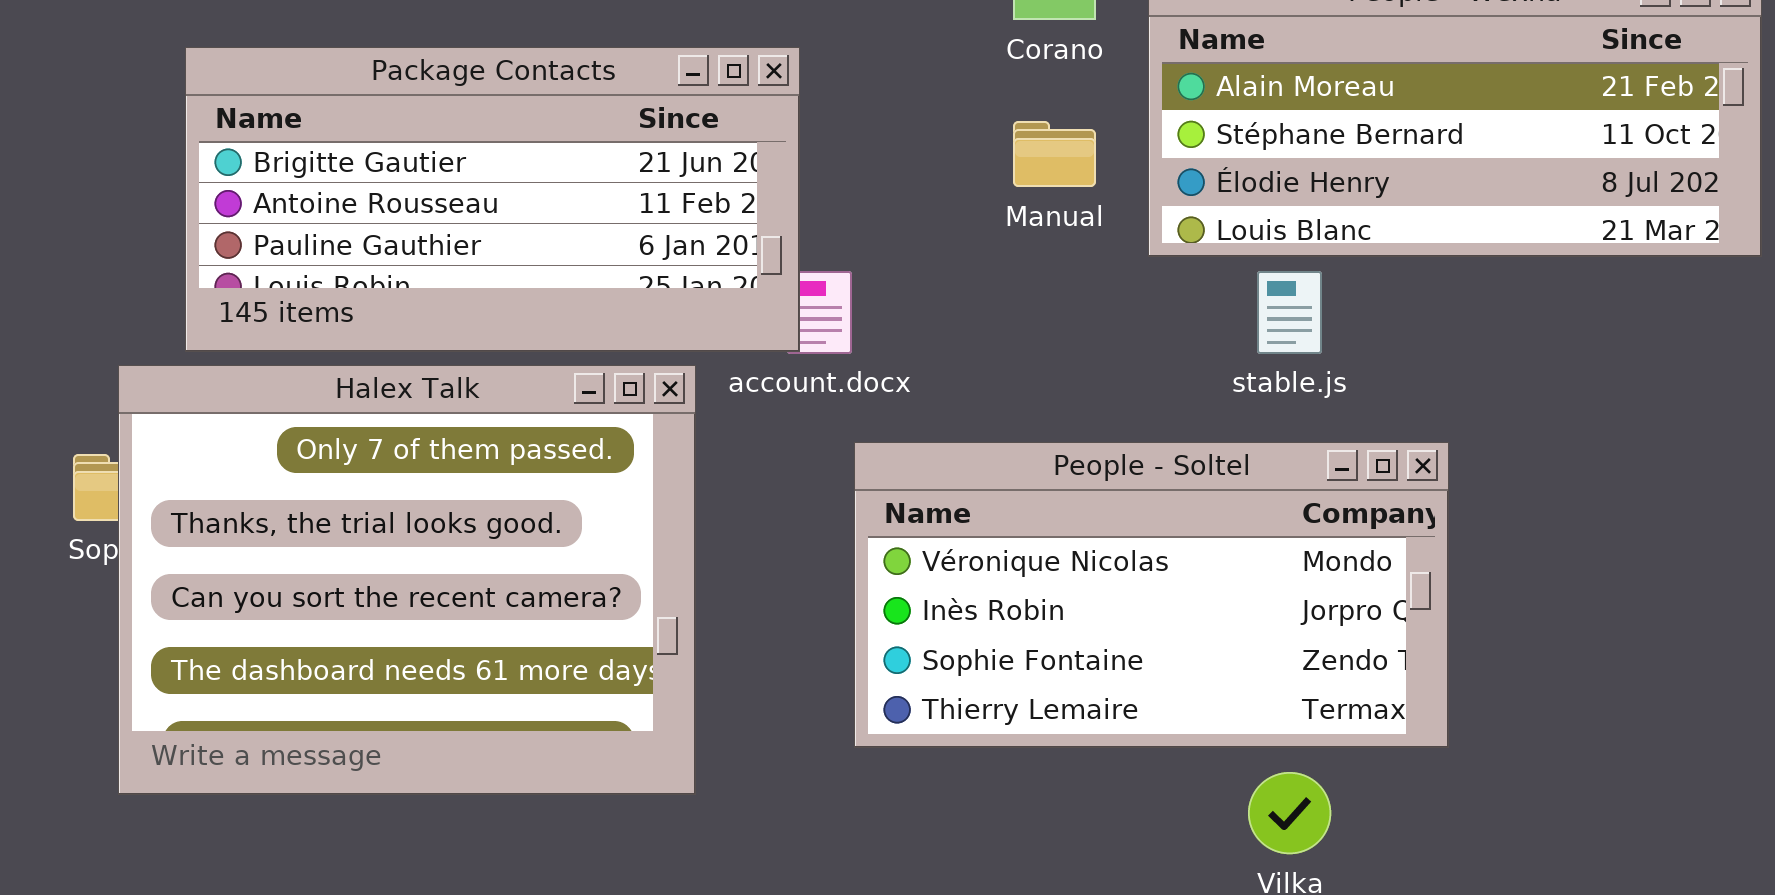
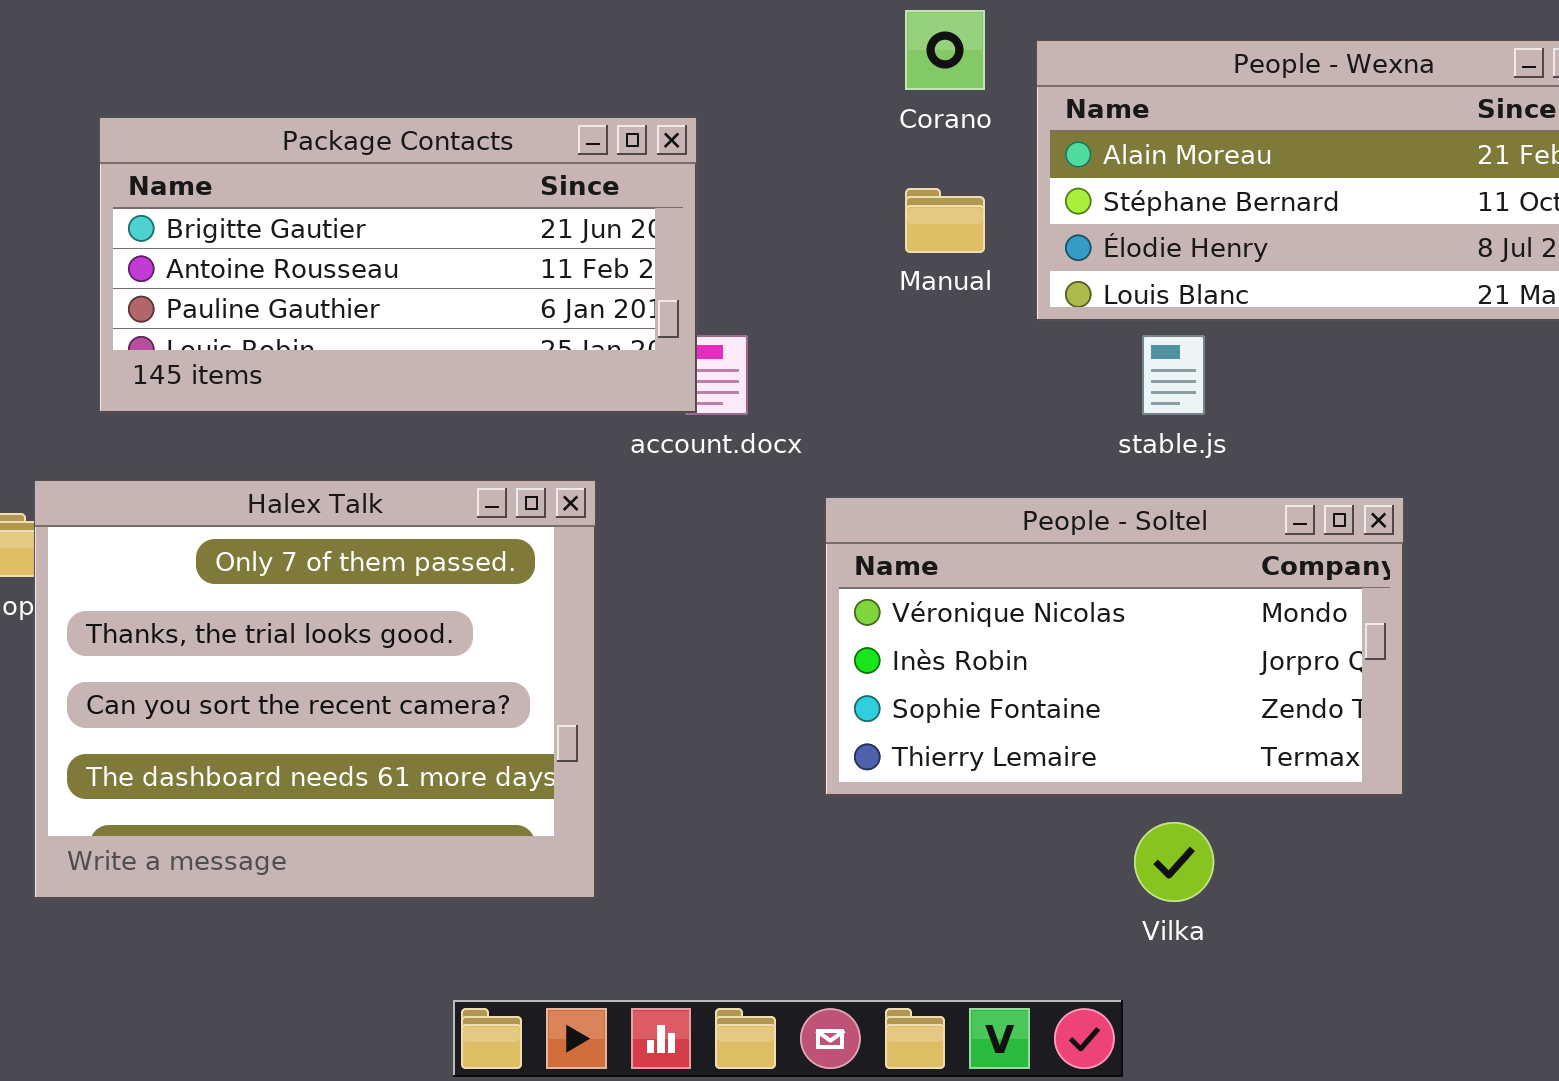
Halex Talk: [118,365,696,795] -> [34,480,596,899], moved
People - Soltel: [854,442,1449,748] -> [825,497,1404,796], moved

